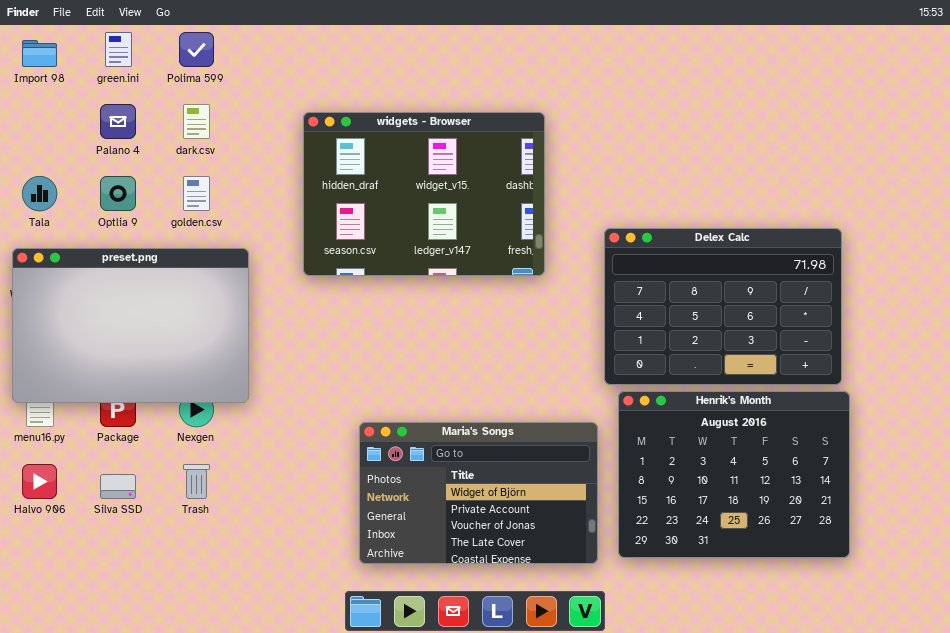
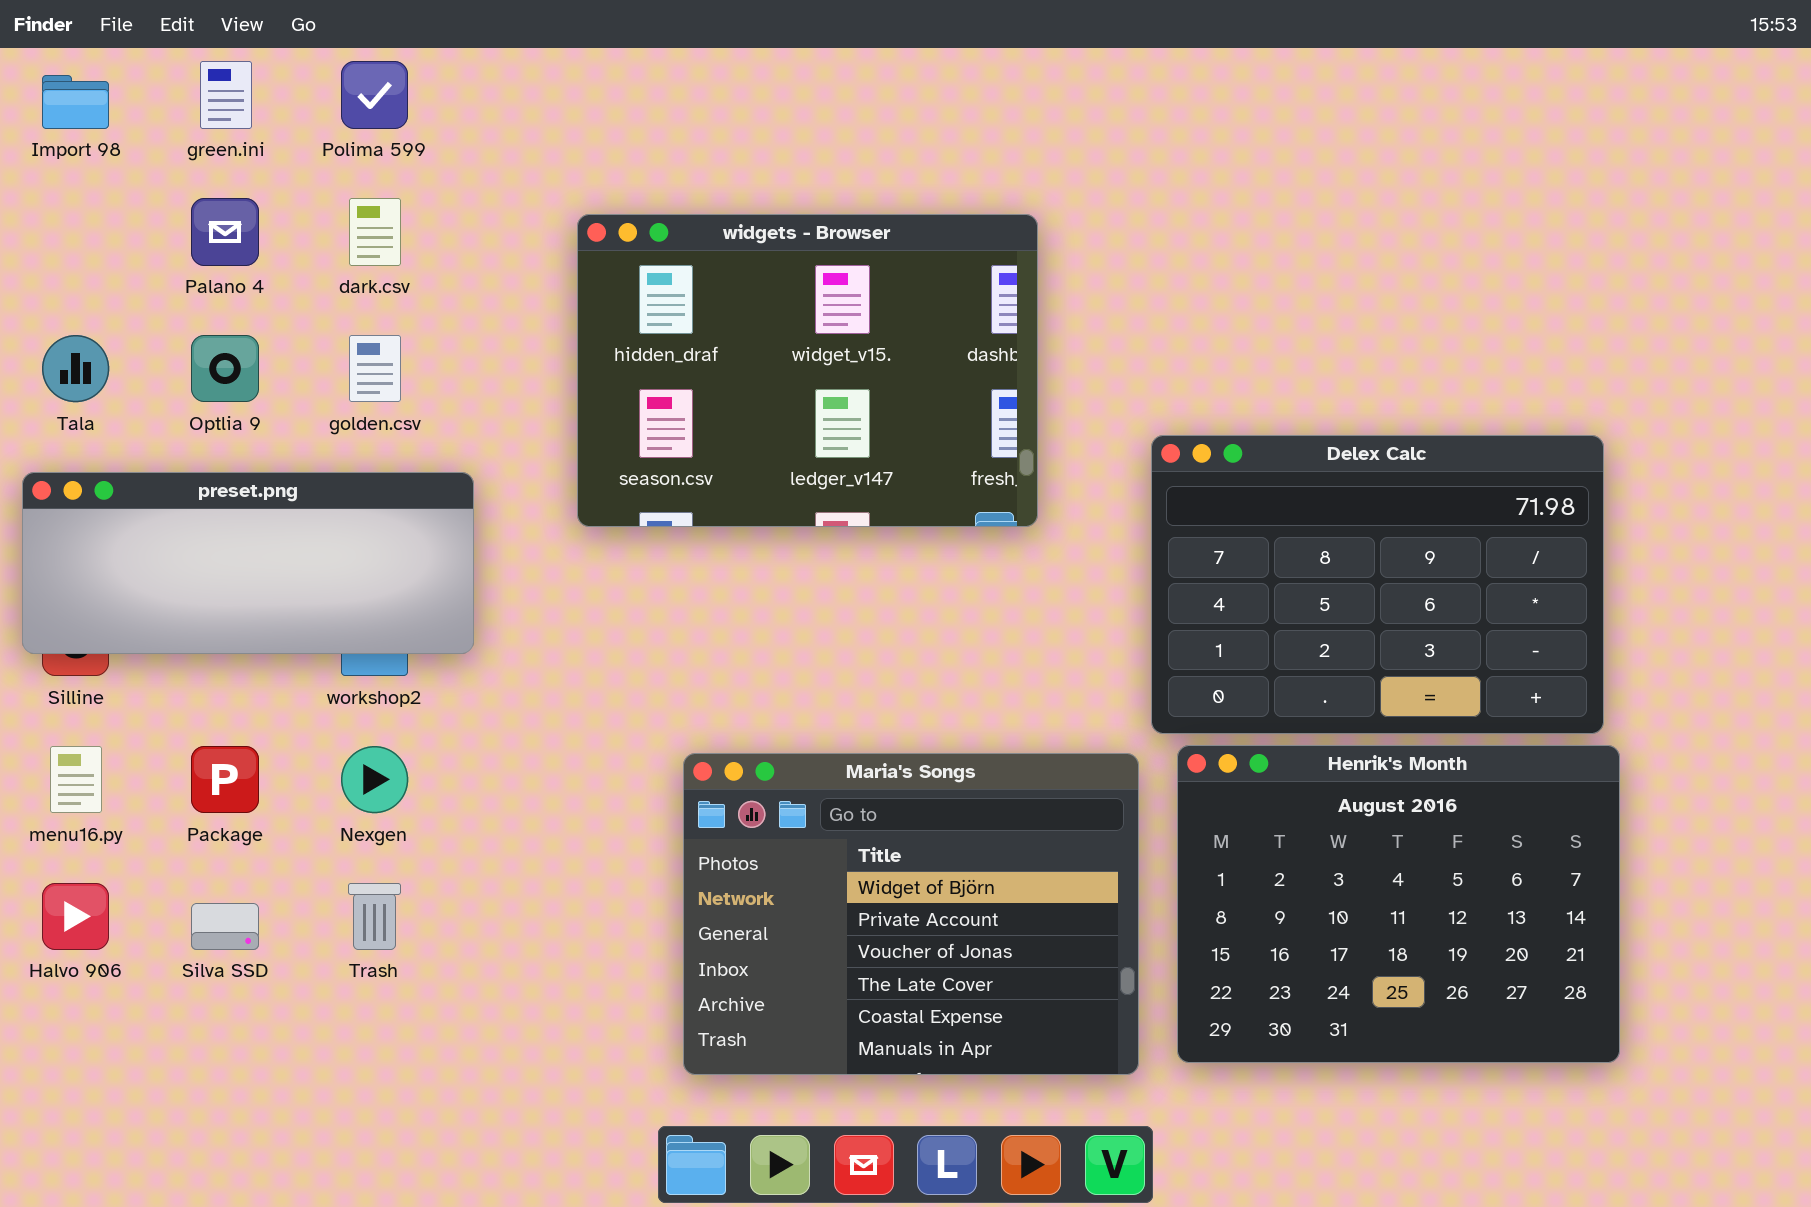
preset.png: [12,248,249,403] -> [22,472,474,654], resized
Maria's Songs: [359,422,598,564] -> [683,753,1139,1075], resized

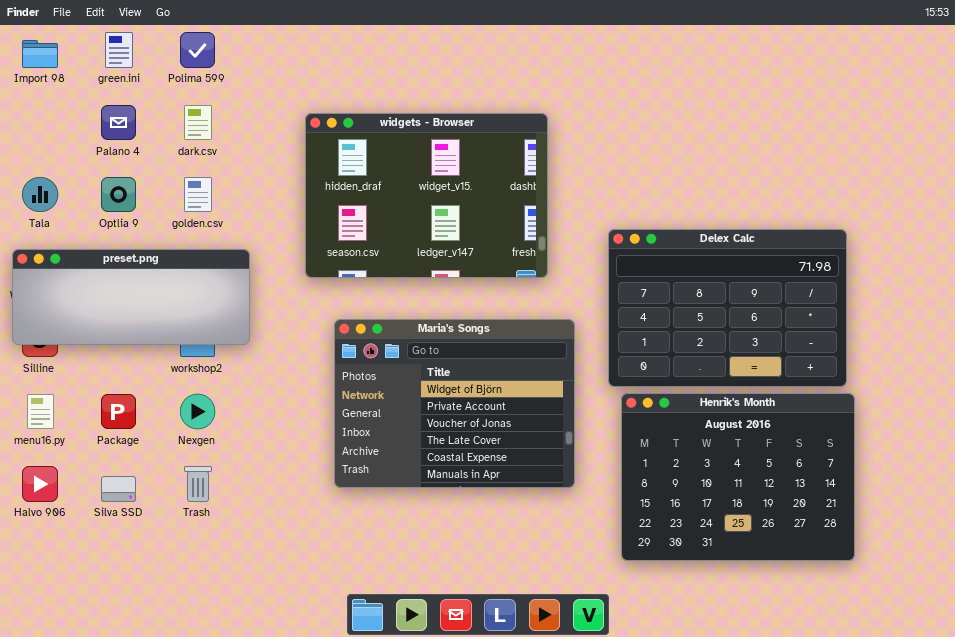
Maria's Songs: [683,753,1139,1075] -> [334,319,575,488], moved

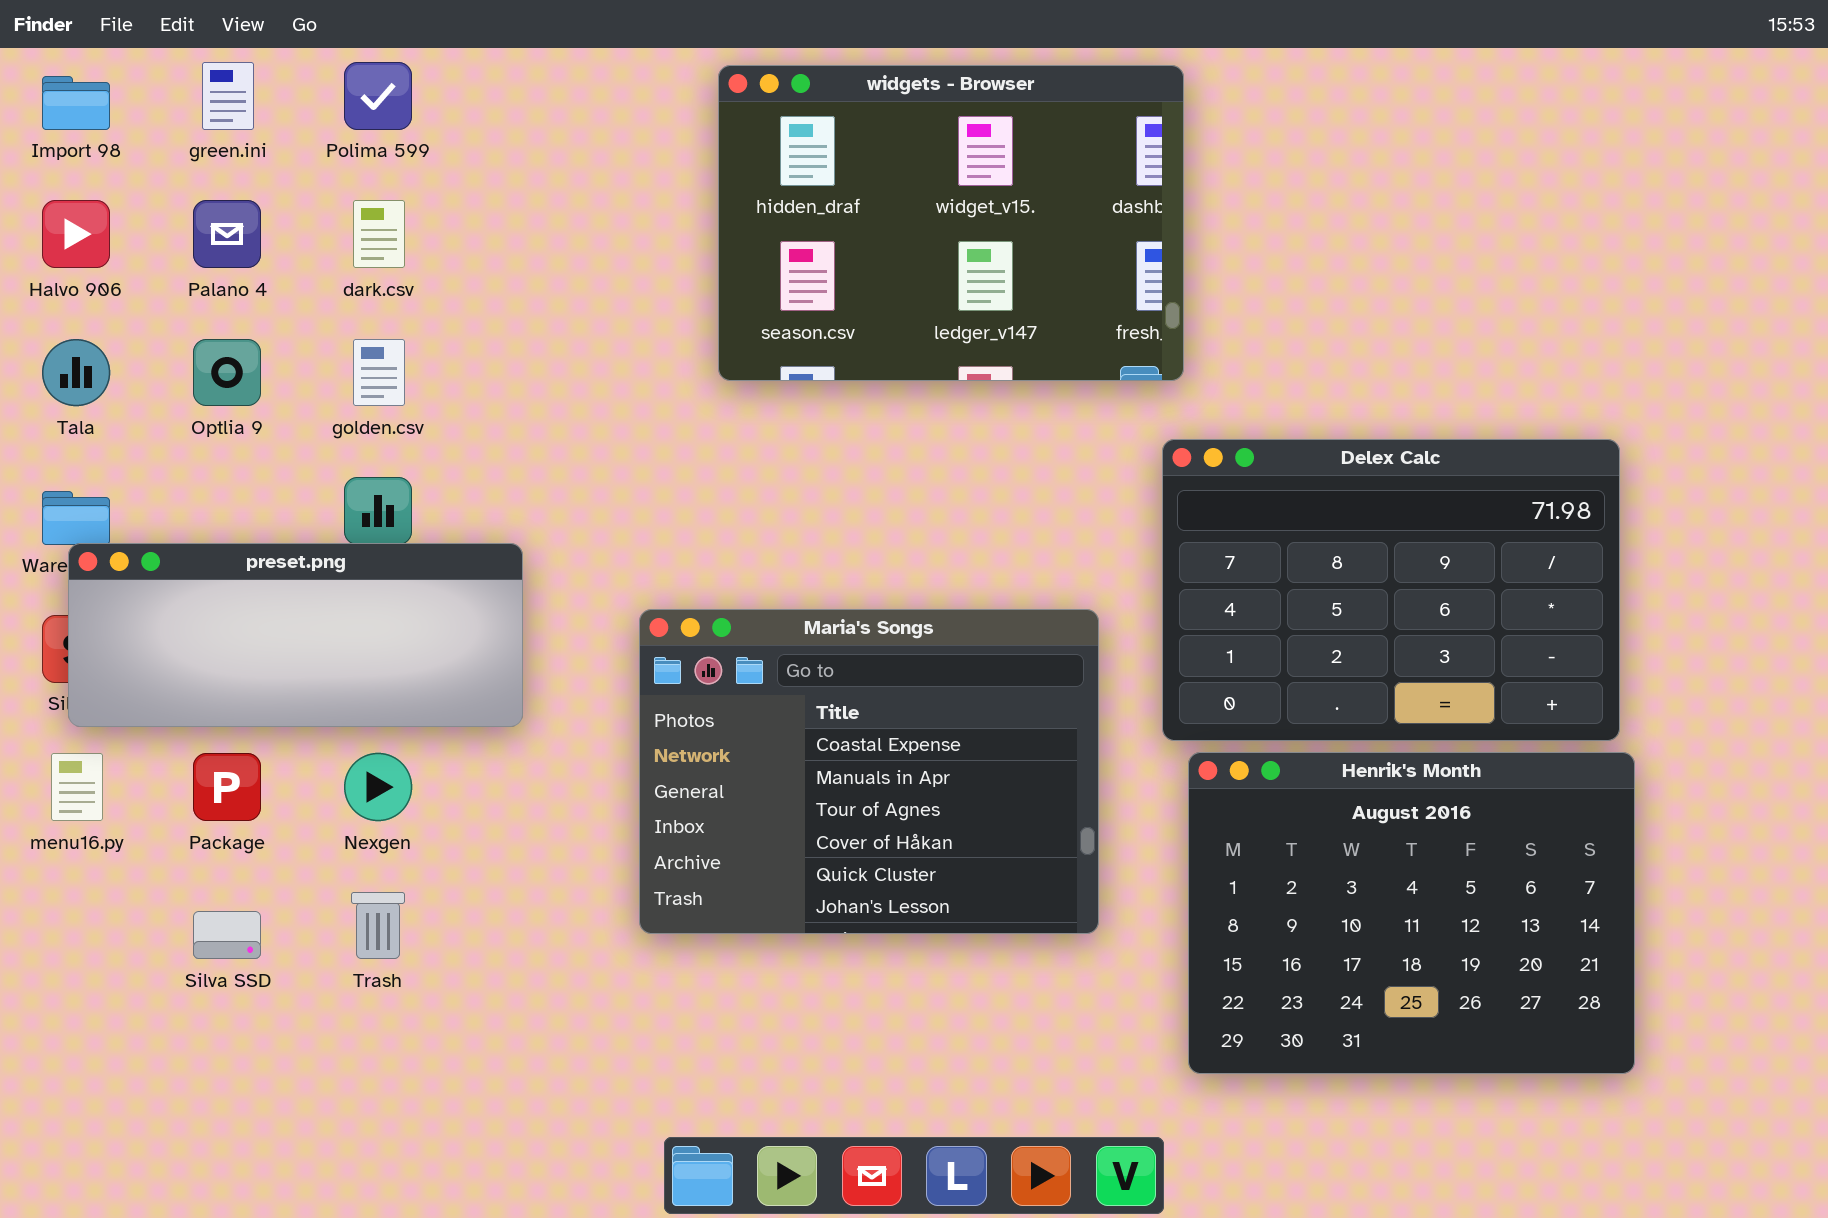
widgets - Browser: [305,113,548,278] -> [718,65,1184,381], moved
preset.png: [12,249,250,345] -> [68,543,523,727], moved
Maria's Songs: [334,319,575,488] -> [639,609,1099,934], scrolled down 4 rows
Halvo 906: [22,466,58,502] -> [42,200,110,268], moved

